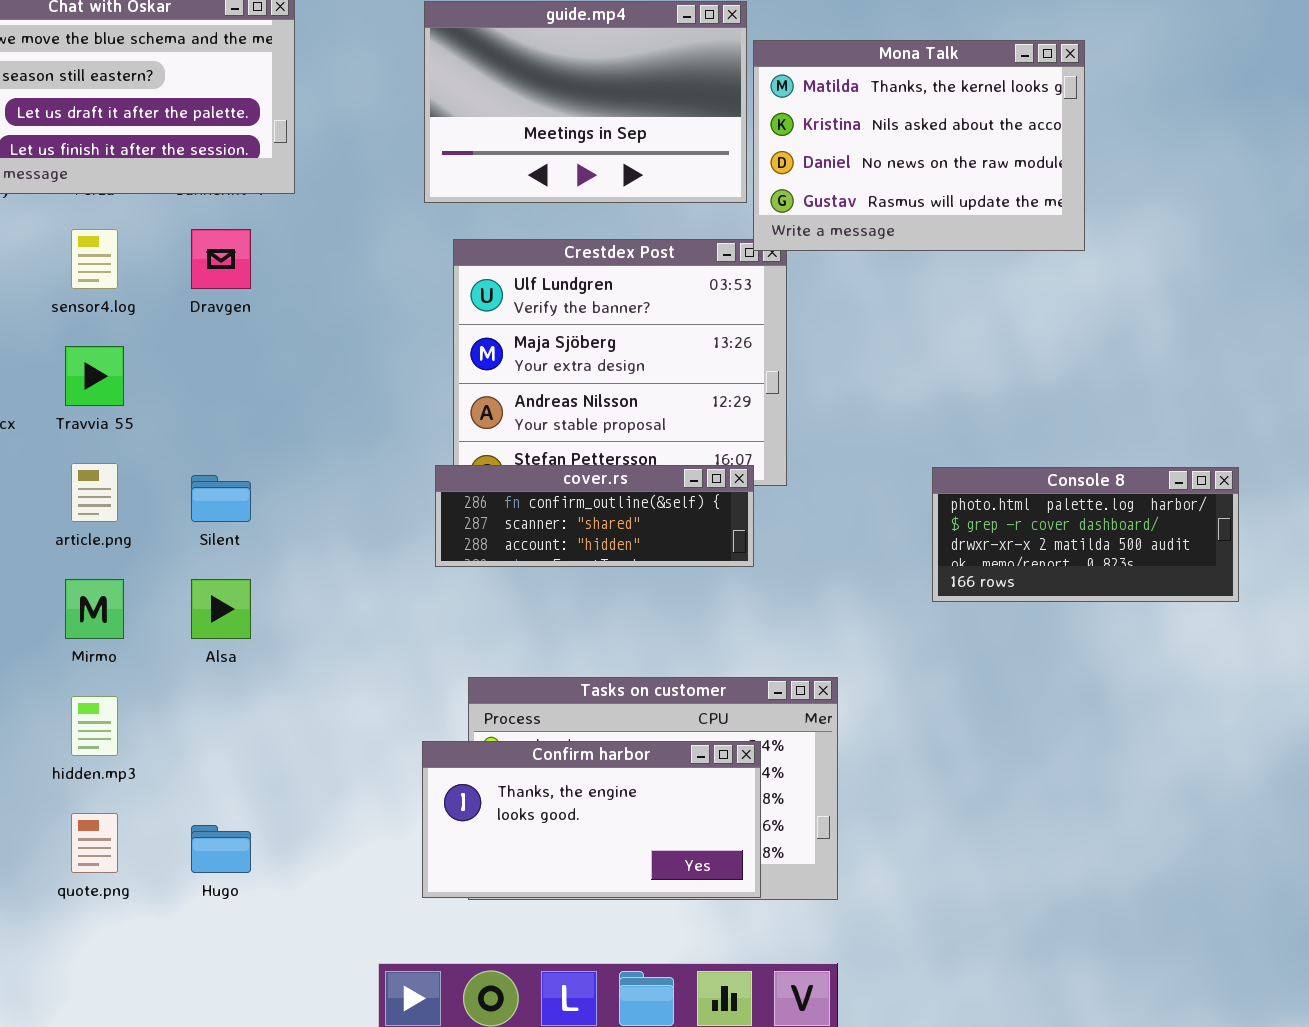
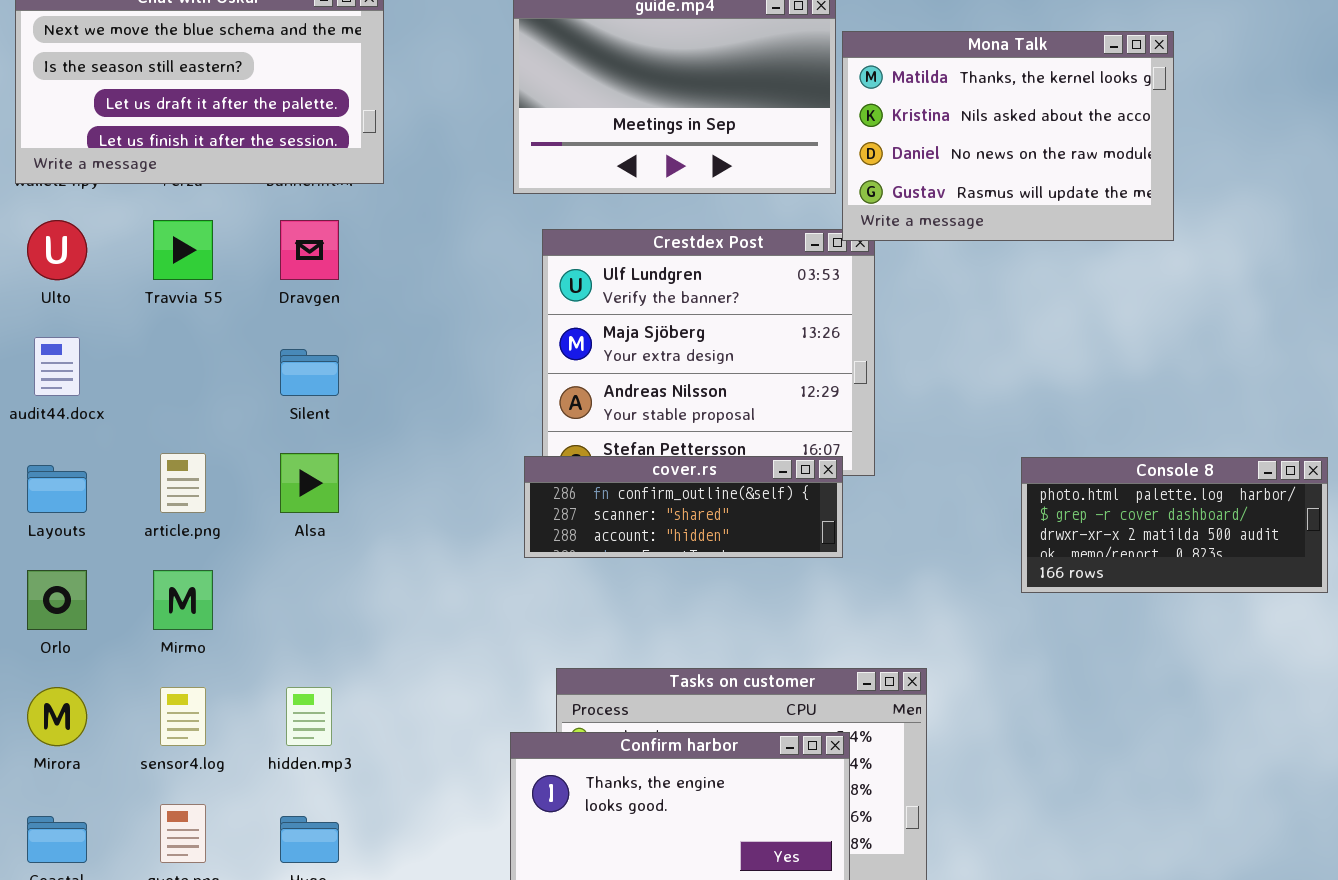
sensor4.log: [71,229,118,289] -> [160,687,206,746], moved
Travvia 55: [65,346,124,406] -> [153,220,213,280], moved
Silent: [191,475,251,522] -> [280,349,339,396], moved
Alsa: [191,579,251,639] -> [280,453,339,513], moved
hidden.mp3: [71,696,118,756] -> [286,687,332,746], moved

